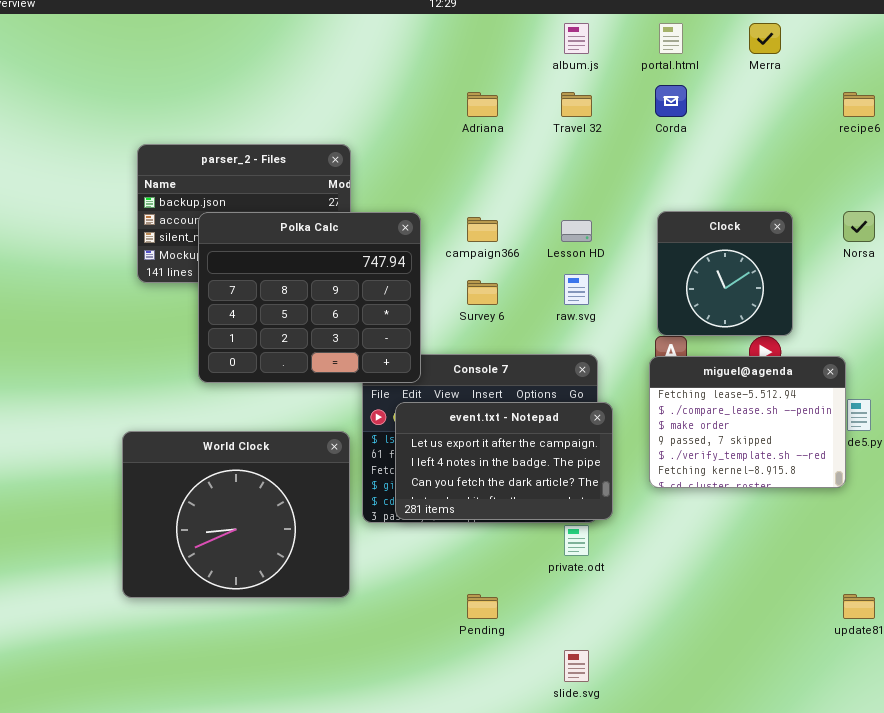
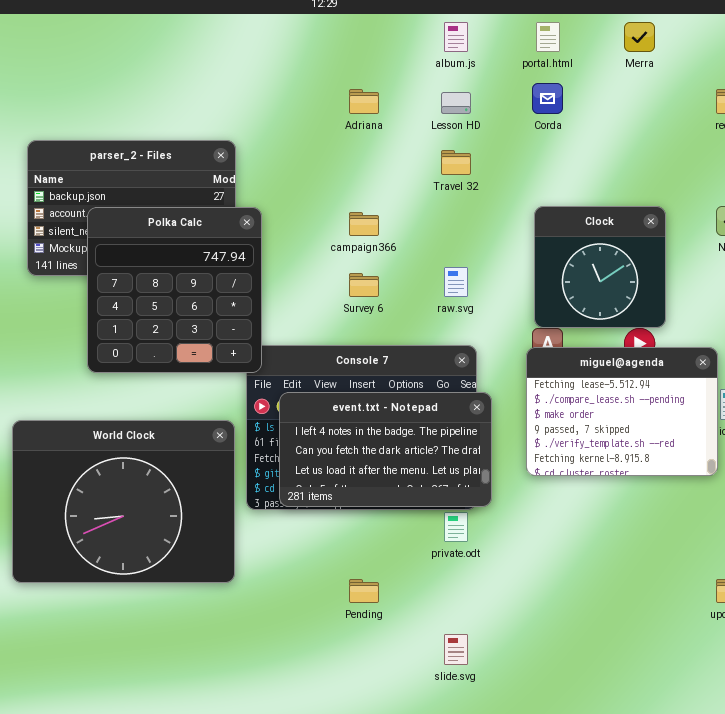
Travel 32: [561,92,592,117] -> [441,150,471,175], moved
Polka Calc: [198,212,421,383] -> [87,207,262,373], resized
Lesson HD: [561,220,592,242] -> [441,92,471,114], moved
event.txt - Notepad: [395,402,613,520] -> [279,392,492,507], scrolled down 1 row

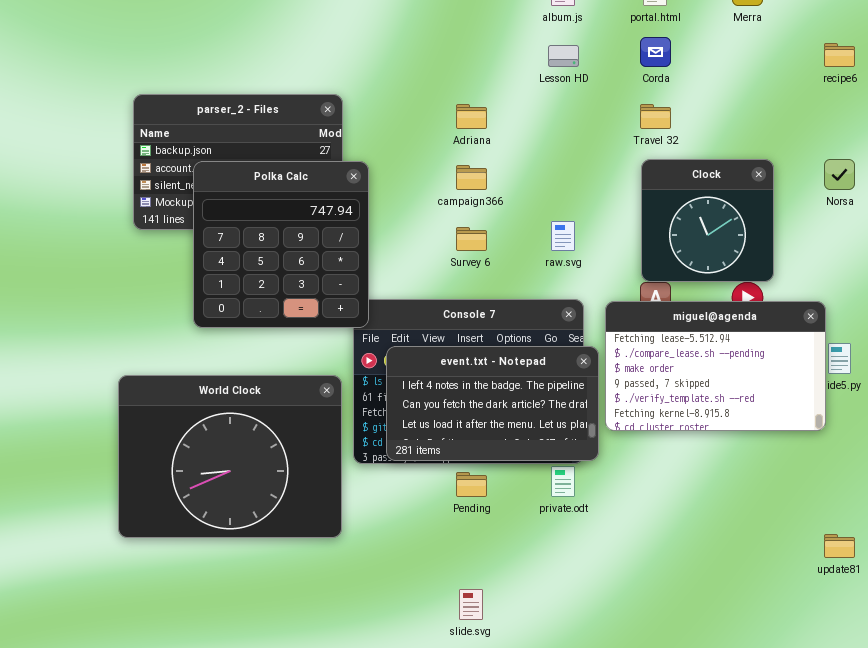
Adriana: [349,89,379,114] -> [456,104,487,129], moved
Travel 32: [441,150,471,175] -> [640,104,671,129], moved
miguel@agenda: [526,347,718,476] -> [605,301,826,431], resized
Pending: [349,579,379,603] -> [456,472,487,497], moved
slide.svg: [444,634,468,665] -> [459,589,483,620], moved

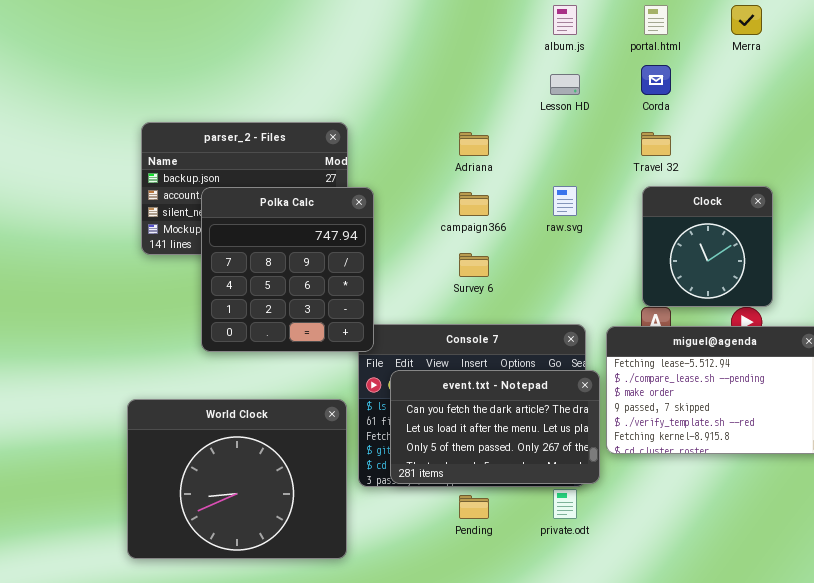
raw.svg: [551,221,575,251] -> [553,186,577,216], moved
event.txt - Notepad: [386,346,599,461] -> [390,370,600,484], scrolled down 1 row

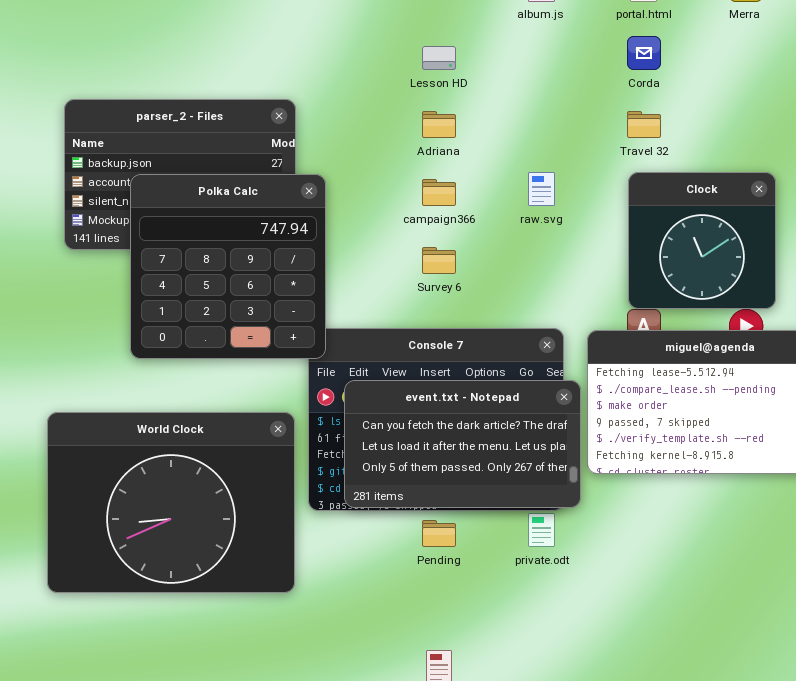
Lesson HD: [550,74,580,95] -> [422,46,456,70], moved

